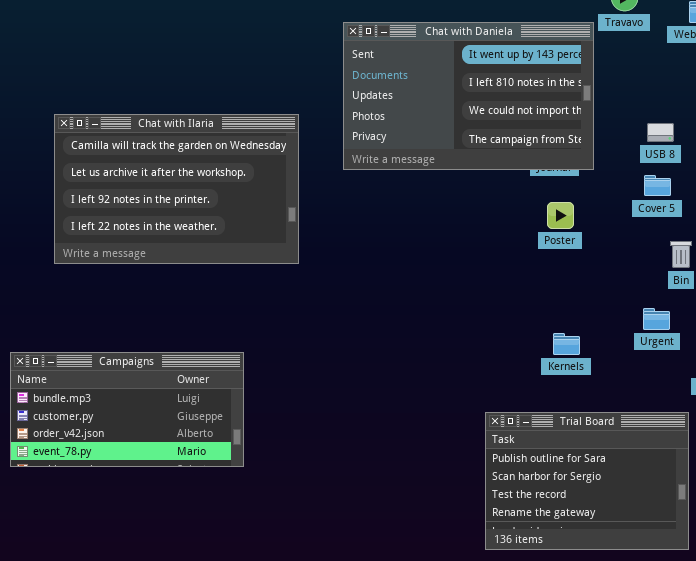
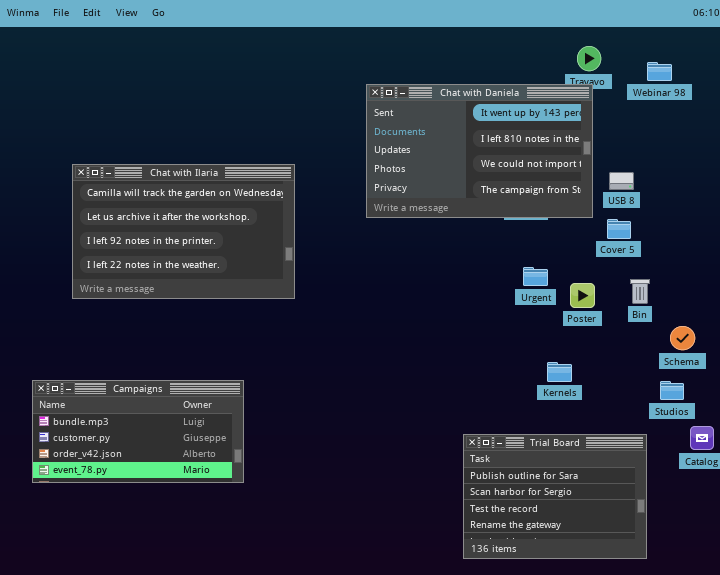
Chat with Daniela: [343,22,594,170] -> [366,84,593,218], moved
Poster: [547,202,574,229] -> [570,283,595,308], moved
Urgent: [643,308,670,330] -> [523,267,548,286], moved
Kernels: [553,333,580,355] -> [547,362,572,382], moved

